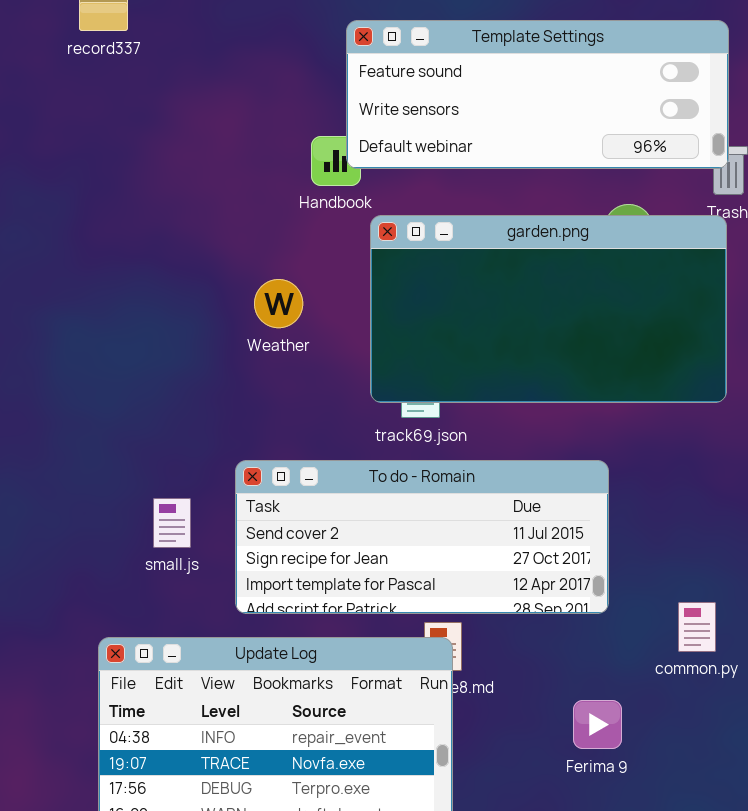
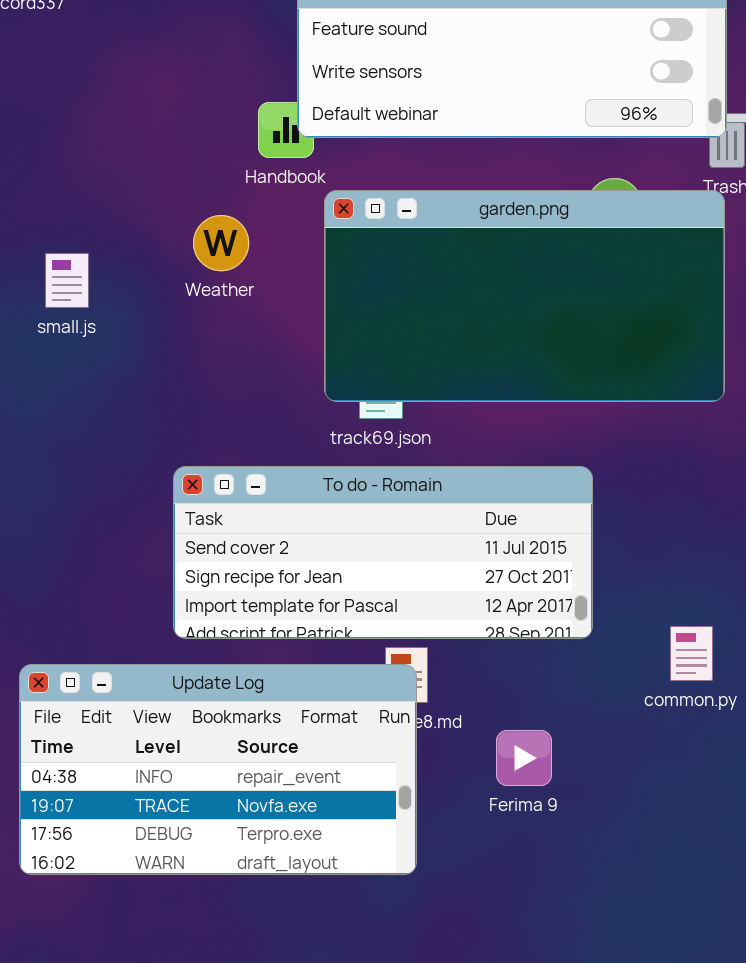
Weather: [254,279,303,328] -> [193,215,249,271], moved
small.js: [153,498,191,548] -> [45,253,89,308], moved
Ferima 9: [573,700,622,749] -> [496,730,552,786], moved

